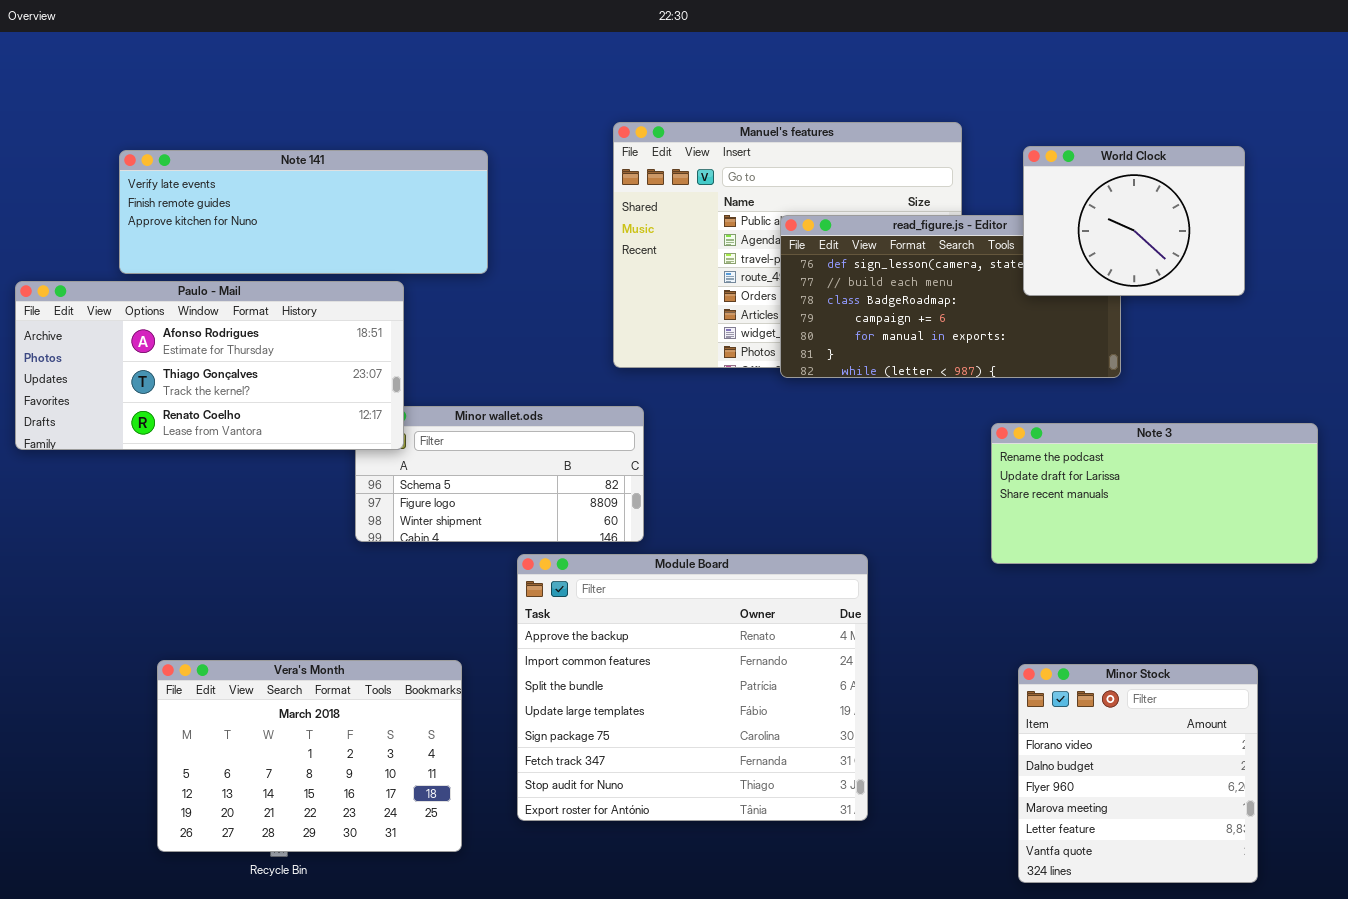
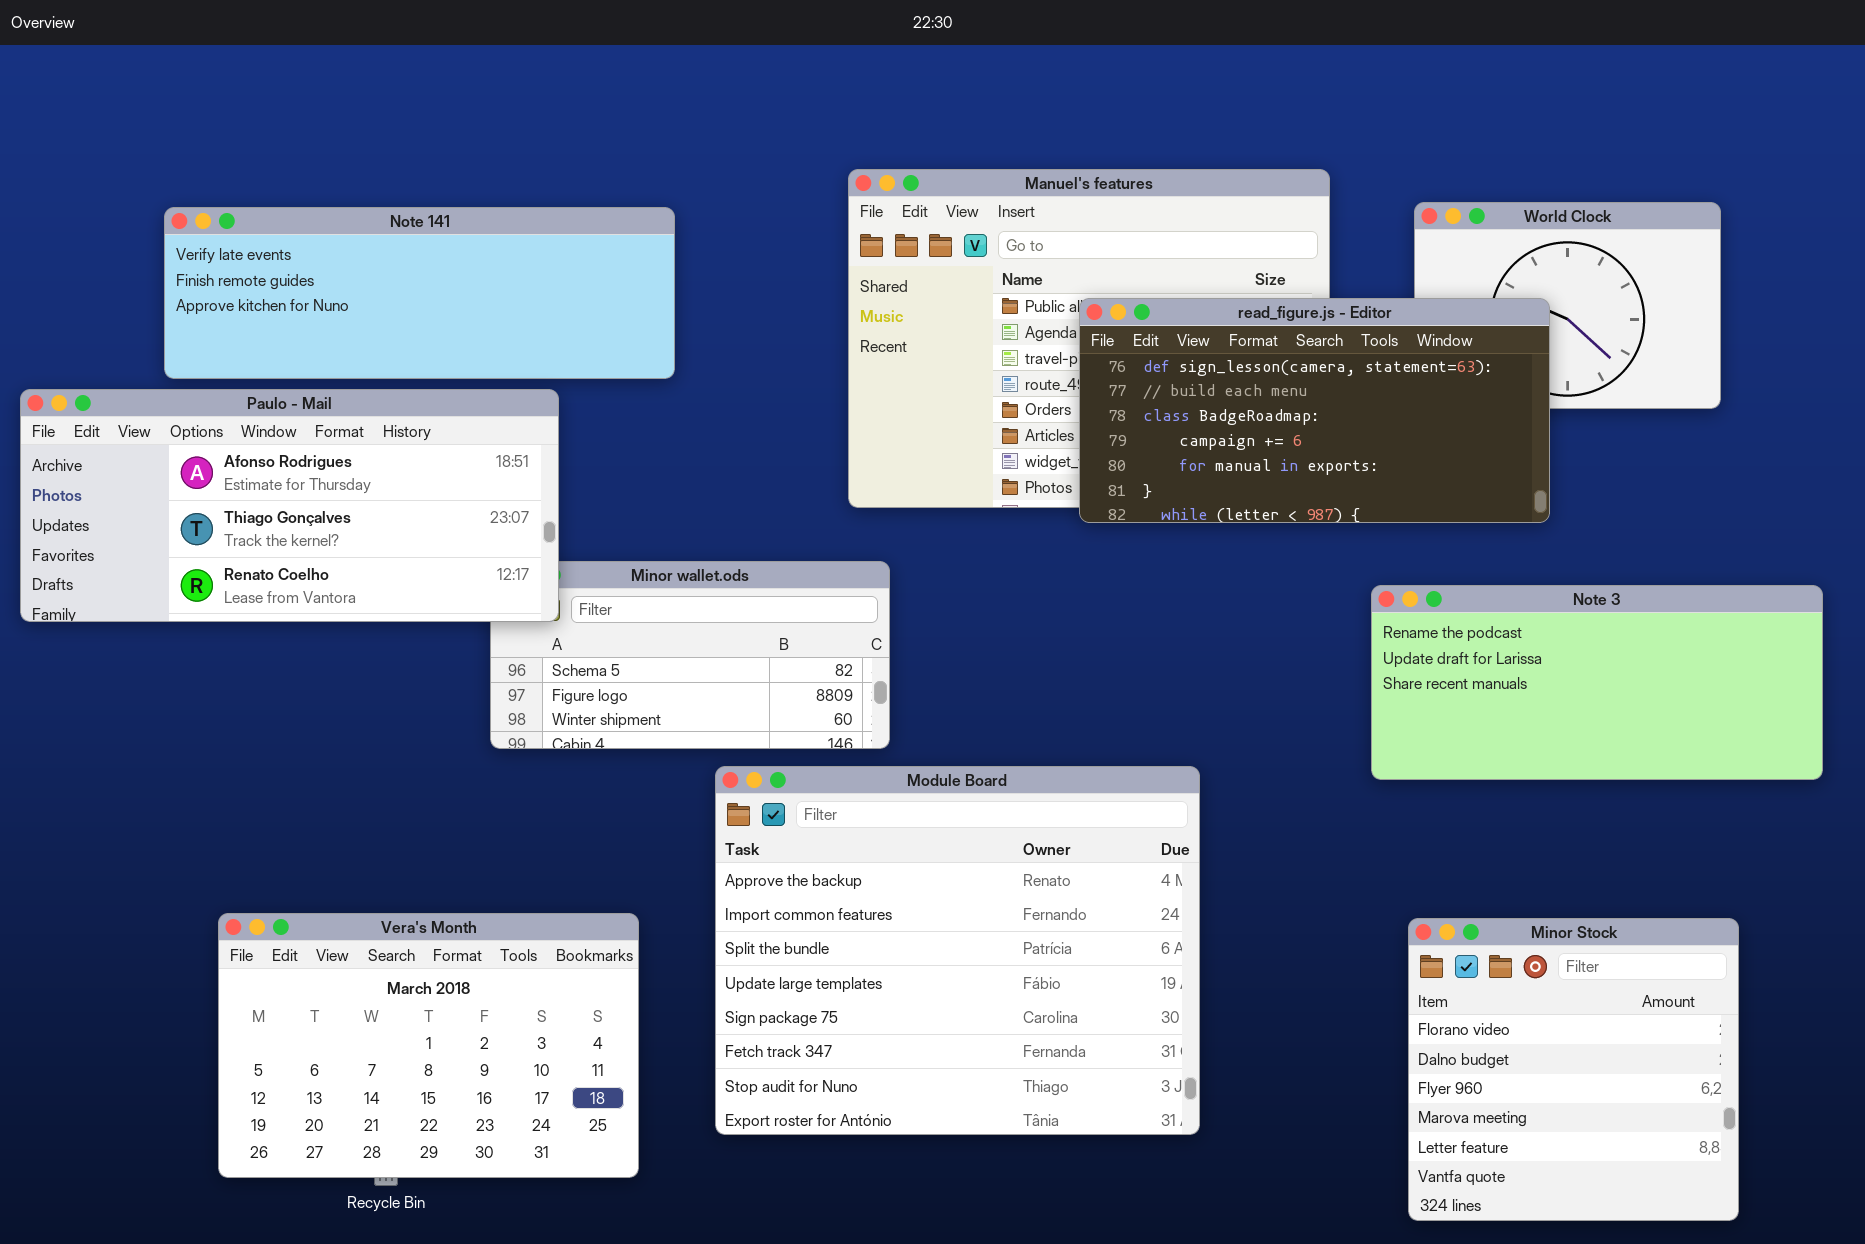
read_figure.js - Editor: [780,215,1121,378] -> [1079,298,1550,523], raised

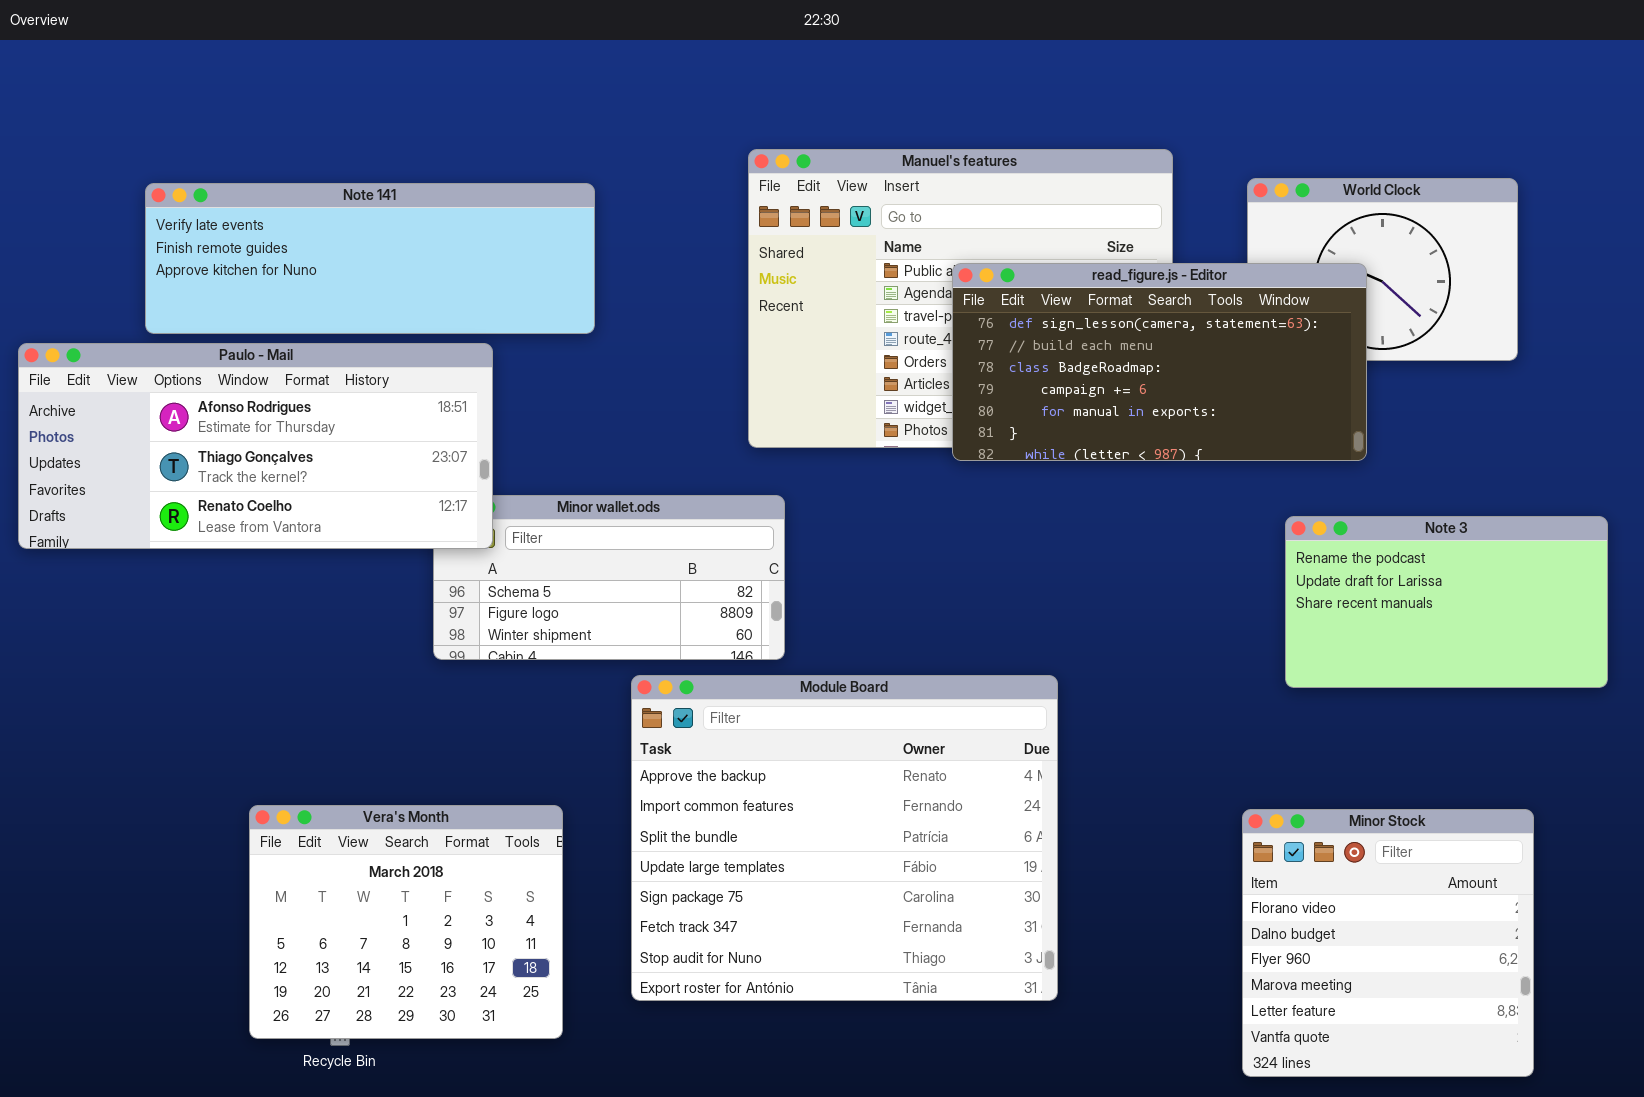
Note 3: [1371,585,1823,780] -> [1285,516,1608,688], resized
Vera's Month: [218,913,639,1178] -> [249,805,563,1039], resized

